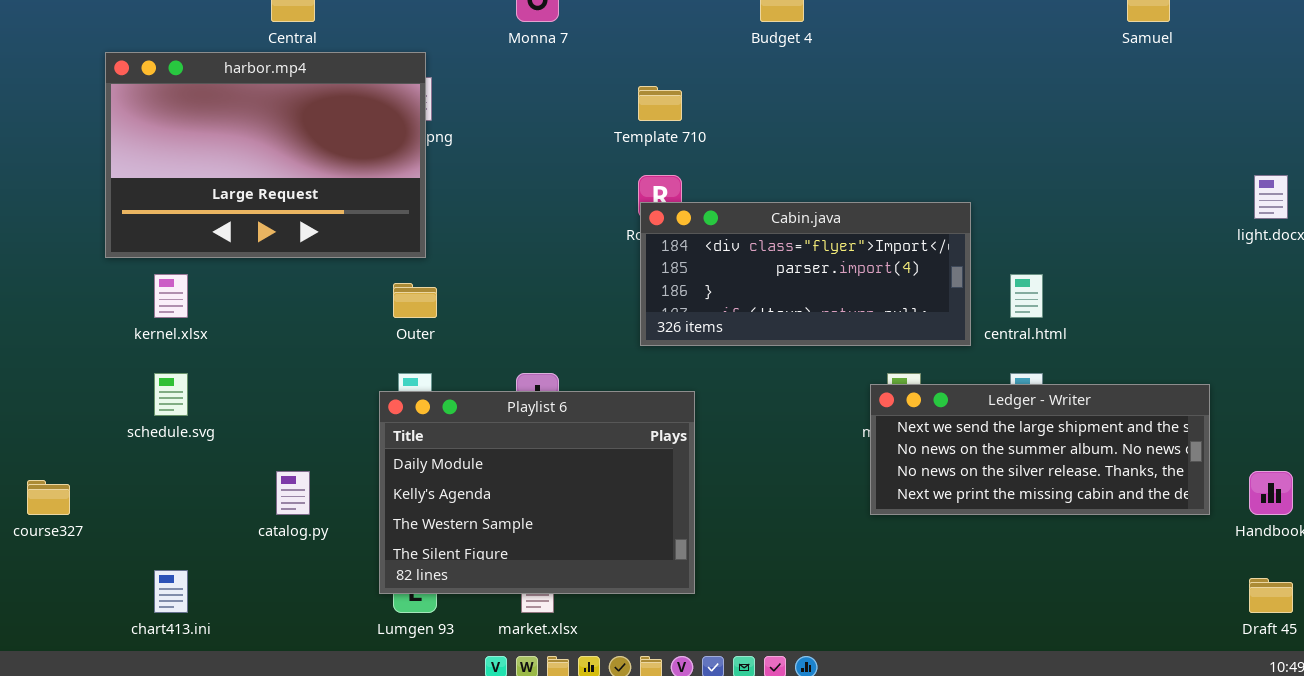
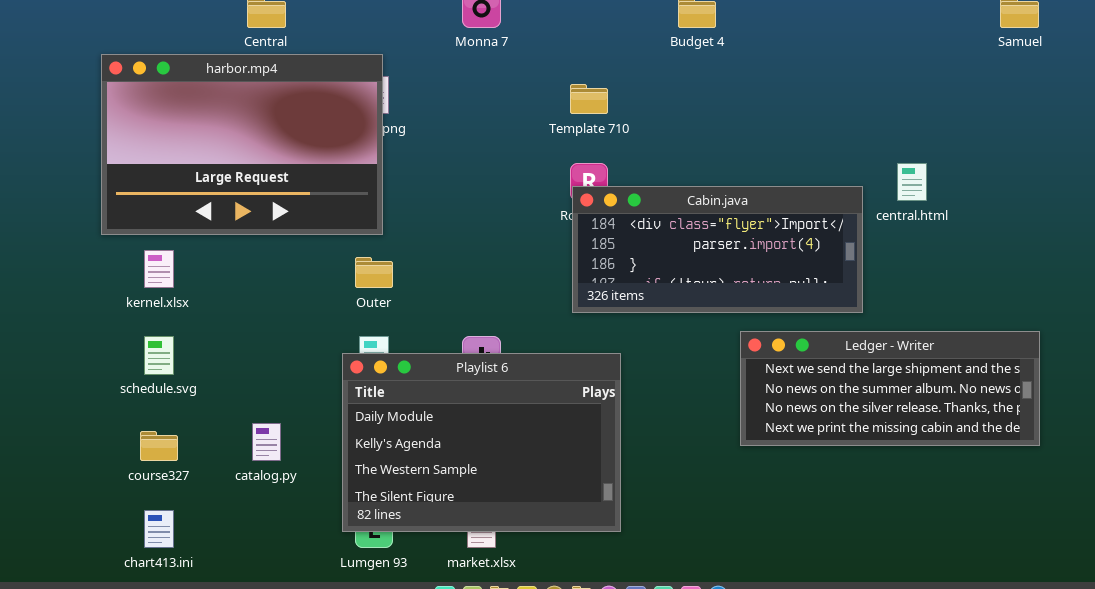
central.html: [1010,274,1043,318] -> [897,163,927,201], moved
Ledger - Writer: [870,384,1210,515] -> [740,331,1040,446], moved
course327: [27,480,70,515] -> [140,431,178,461], moved

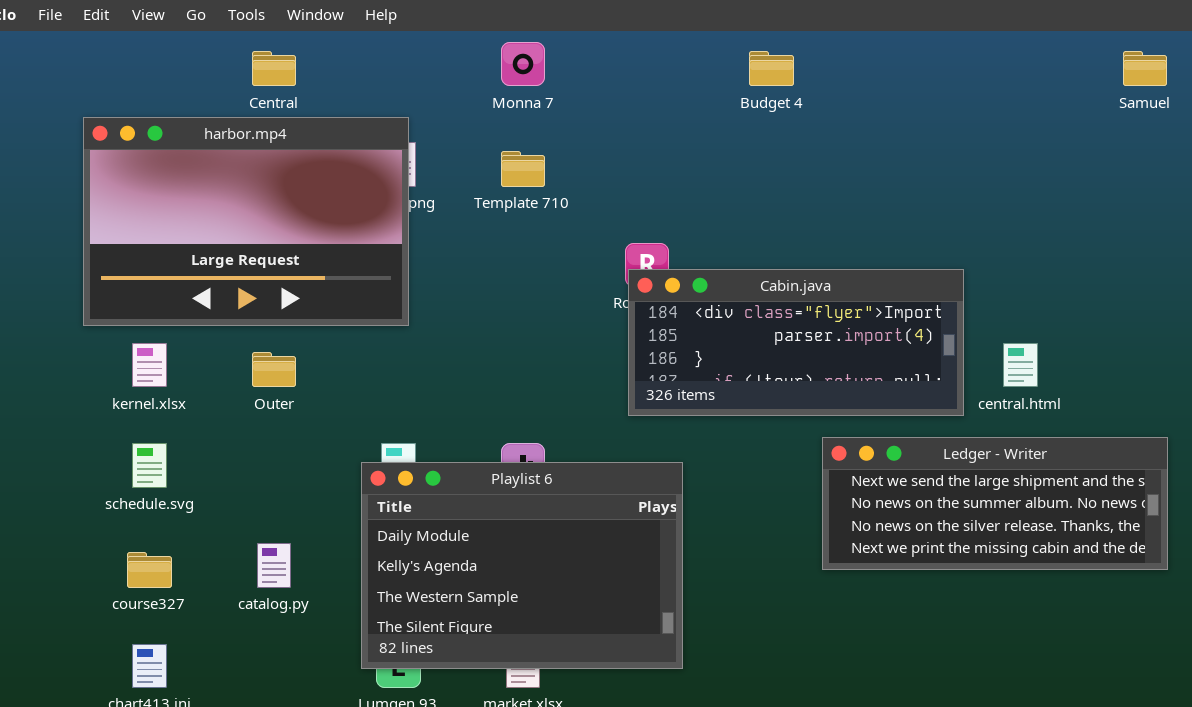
Template 710: [570,84,608,114] -> [501,151,545,187], moved
central.html: [897,163,927,201] -> [1003,343,1038,387], moved
Outer: [355,257,393,288] -> [252,352,296,387], moved

